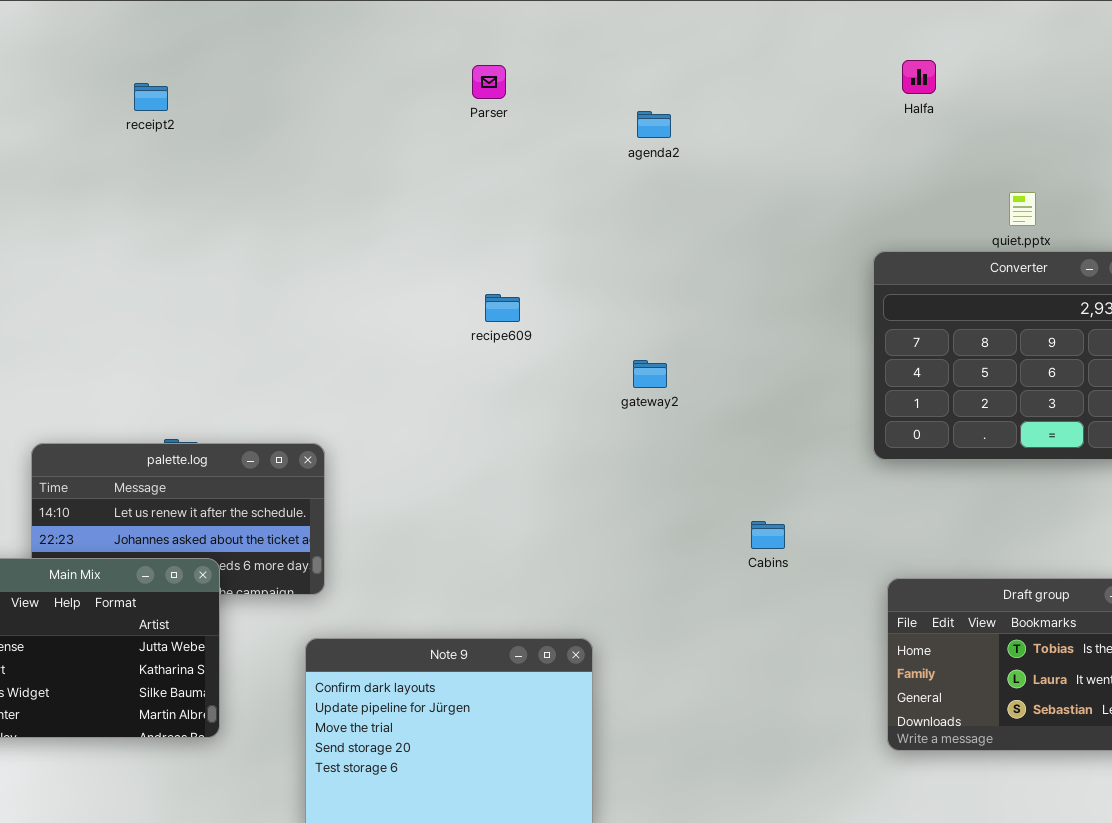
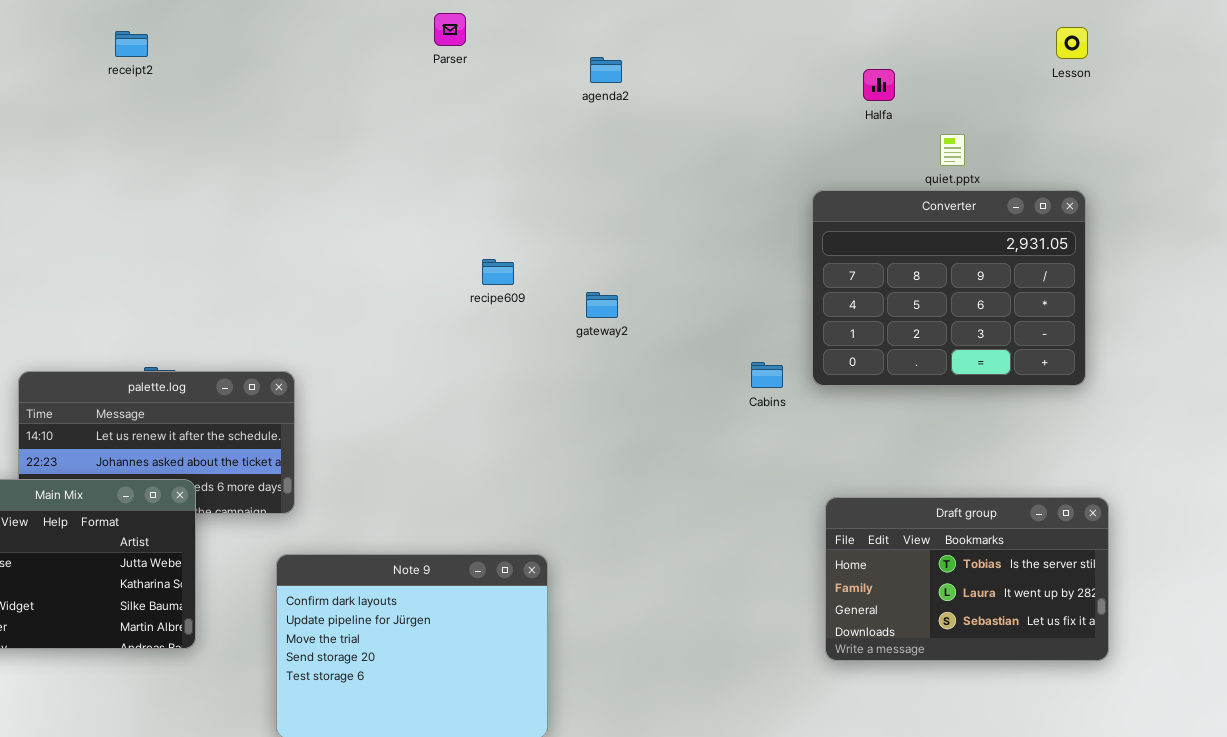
Halfa: [902,60,936,94] -> [863,69,895,101], moved
recipe609: [485,294,520,322] -> [482,259,514,285], moved
Cabins: [751,521,785,549] -> [751,362,783,388], moved

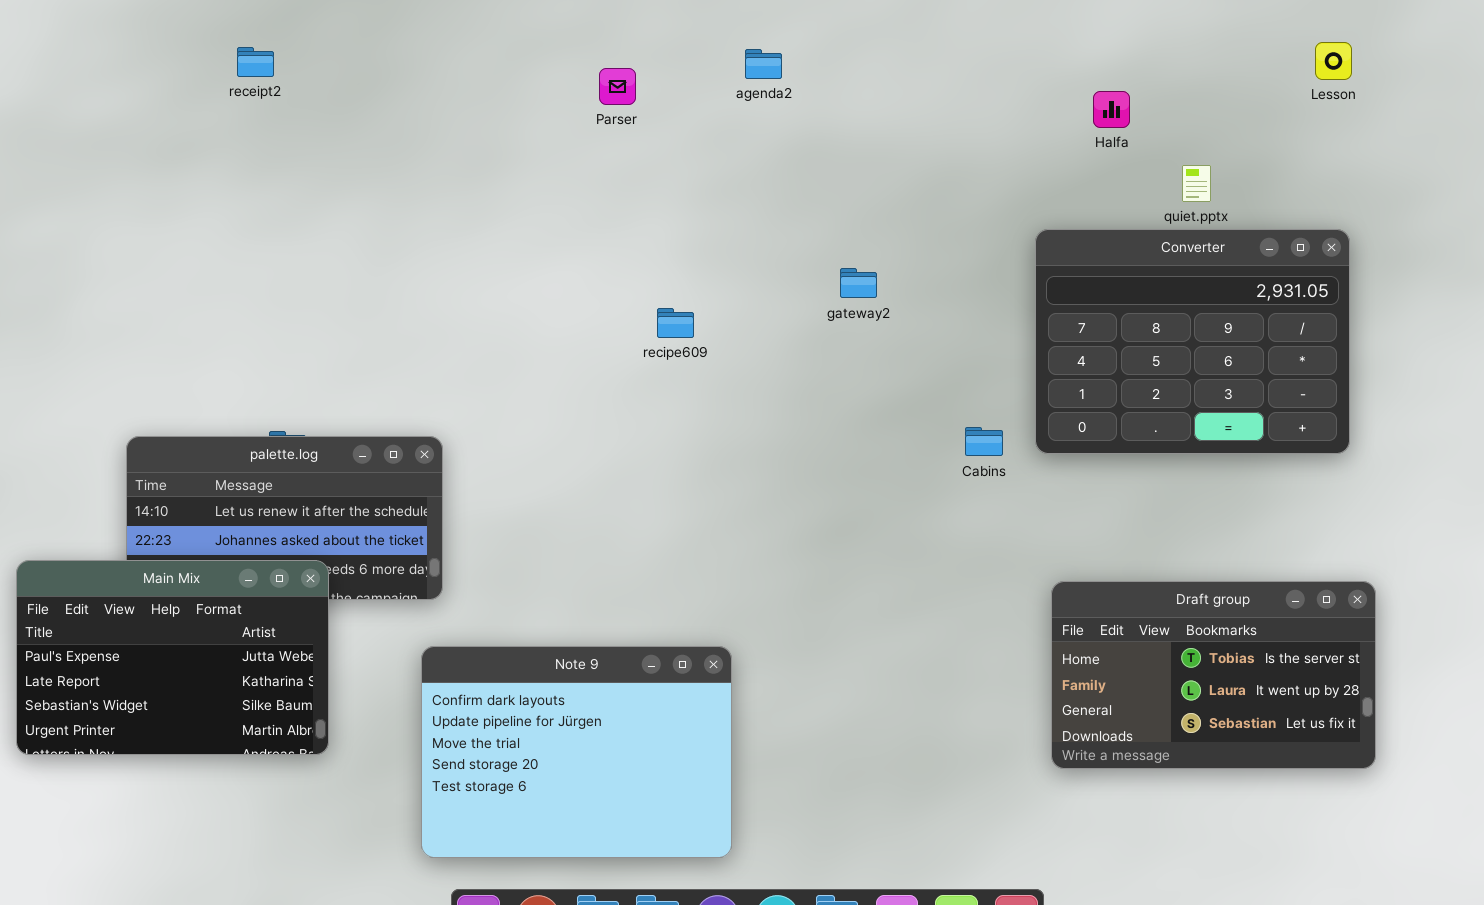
Parser: [434,13,466,46] -> [599,68,636,105], moved
agenda2: [590,57,622,83] -> [745,49,782,79], moved
gateway2: [586,292,618,318] -> [840,268,877,298], moved

